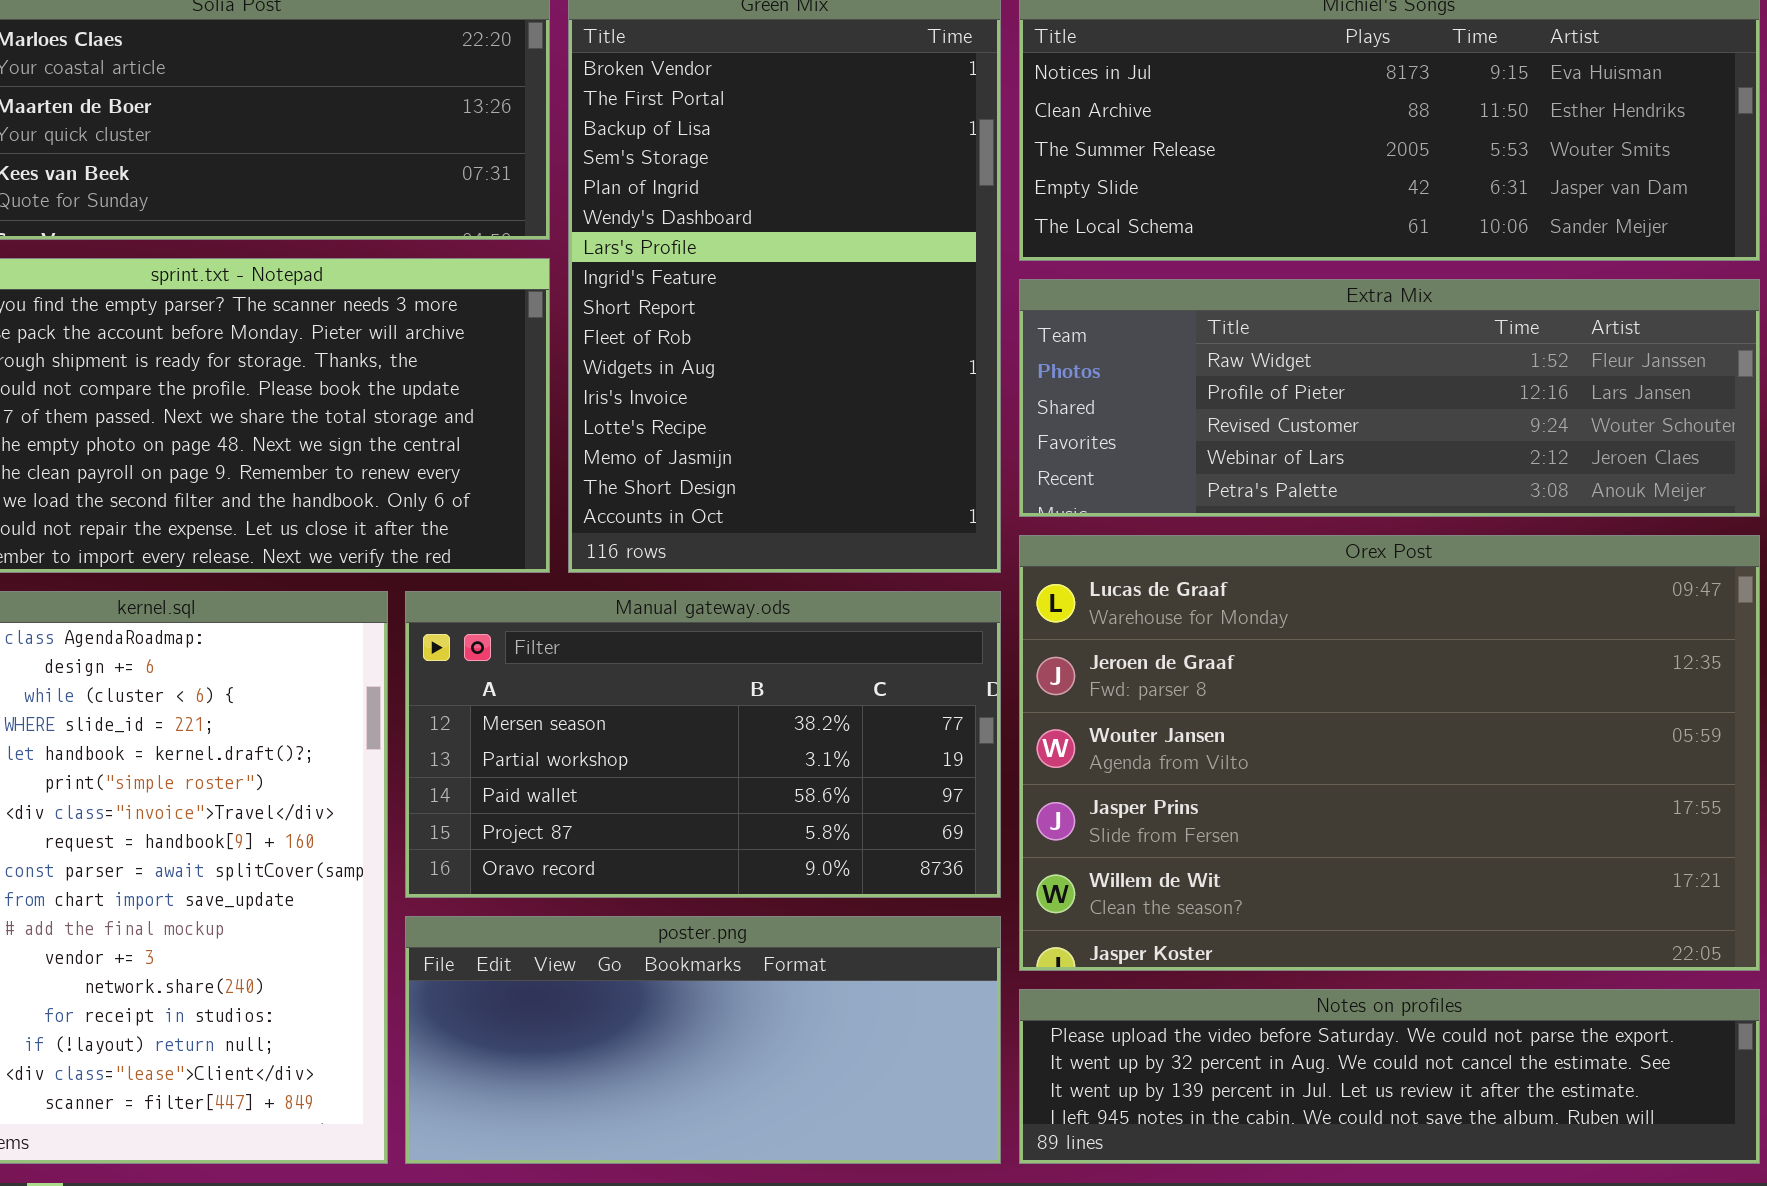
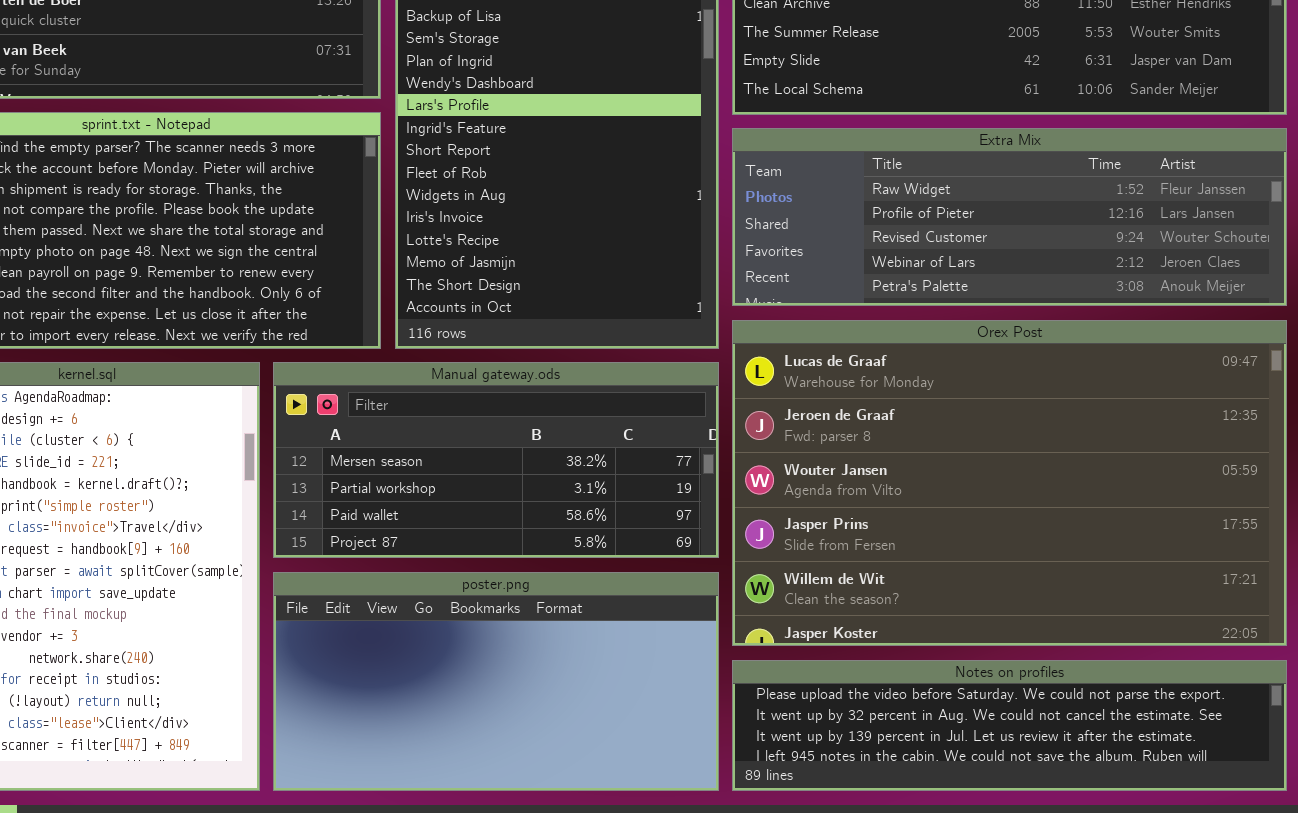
Manual gateway.ods: [405,591,1001,898] -> [273,362,719,558], resized
poster.png: [405,916,1001,1164] -> [273,572,719,791], resized

